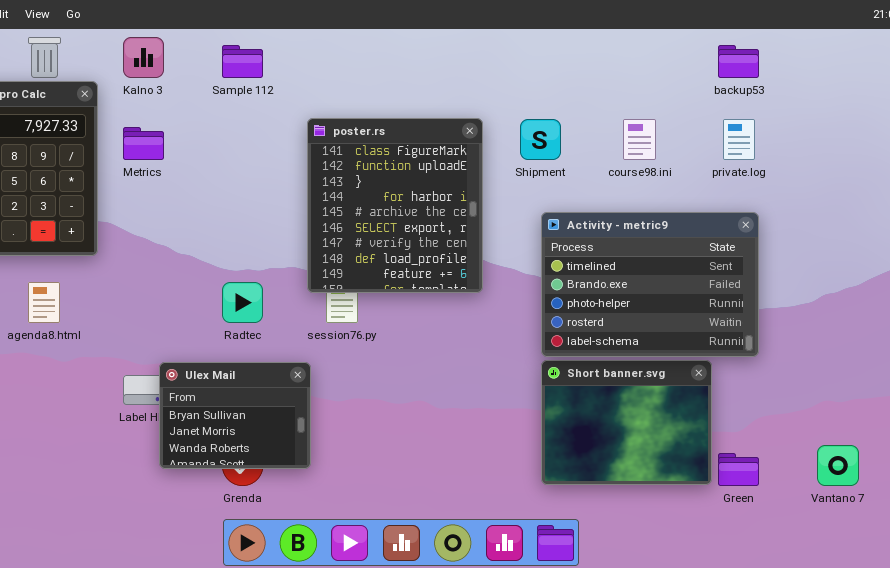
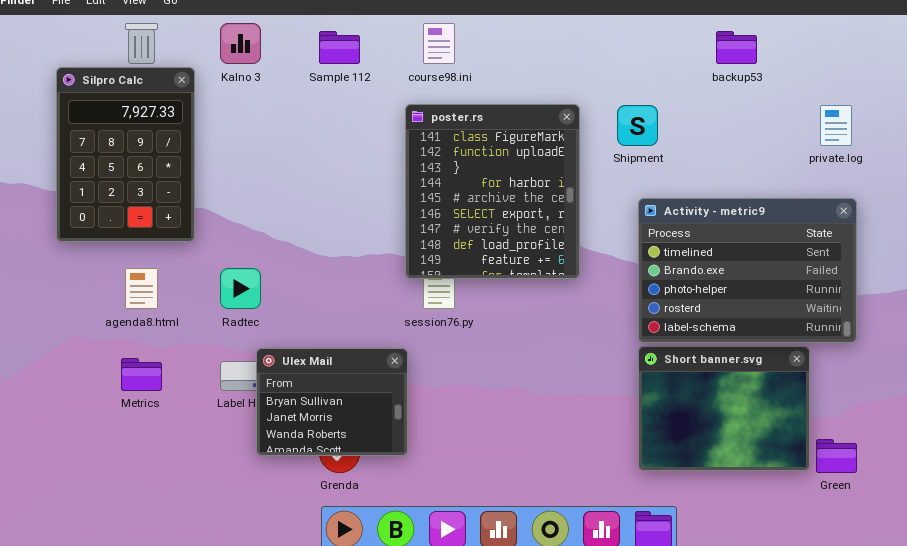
backup53: [718,45,759,78] -> [716,31,757,64], moved
course98.ini: [623,119,656,160] -> [423,23,455,64], moved
Metrics: [123,127,164,160] -> [121,358,162,391], moved
Radtec: [222,282,263,323] -> [220,268,261,309], moved

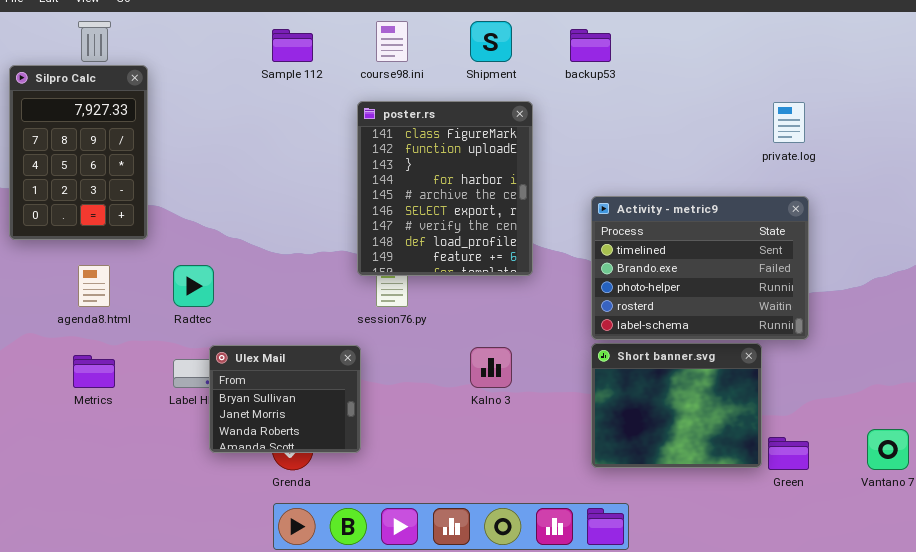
Kalno 3: [220,23,261,64] -> [470,347,512,388], moved
backup53: [716,31,757,64] -> [570,29,611,62], moved
Shipment: [617,105,658,146] -> [470,21,512,62], moved

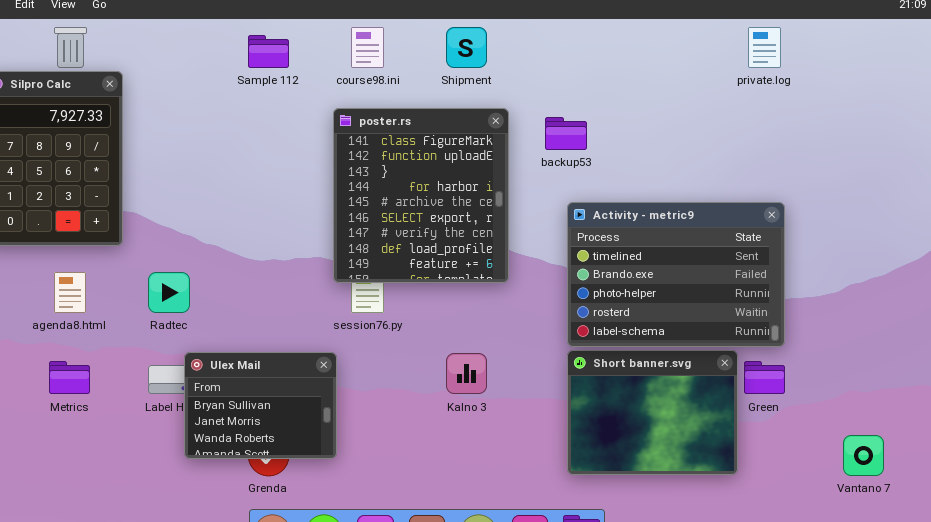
backup53: [570,29,611,62] -> [545,117,587,150], moved
private.log: [773,102,805,143] -> [748,27,781,68], moved
Green: [768,437,809,470] -> [744,361,785,394], moved

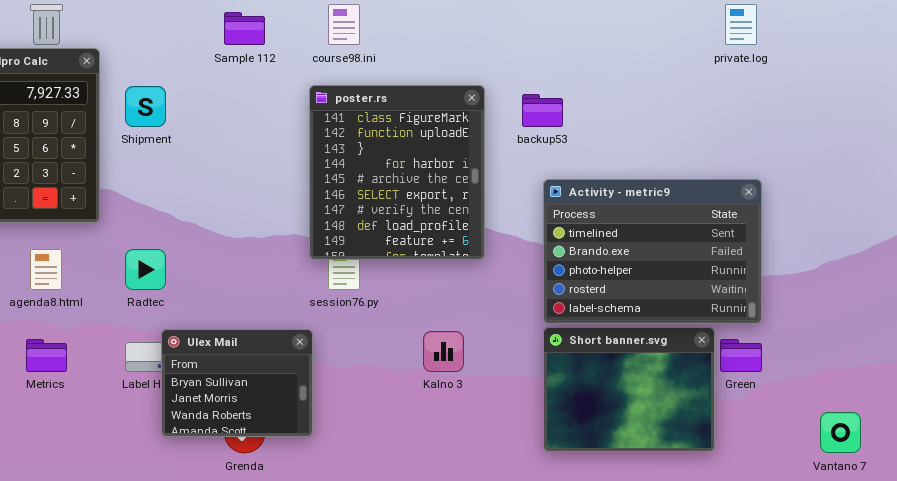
Shipment: [446,27,487,68] -> [125,86,166,127], moved

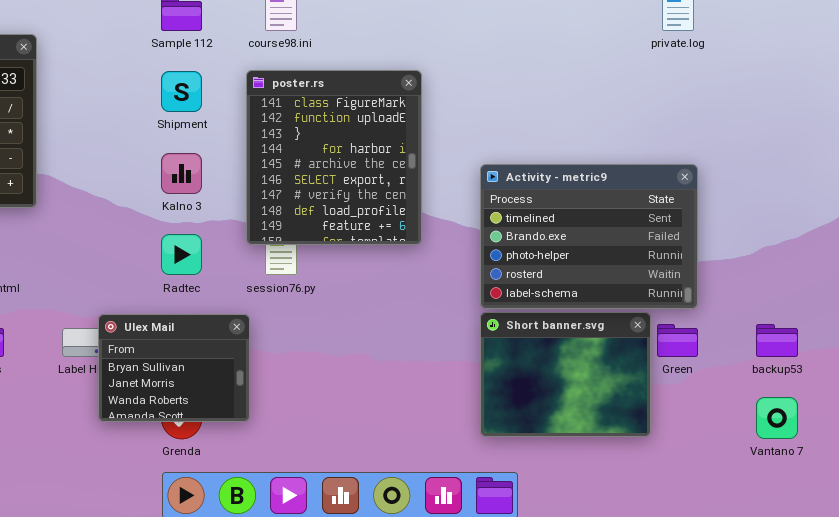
Shipment: [125,86,166,127] -> [161,71,202,112], moved
backup53: [522,94,563,127] -> [756,324,798,357], moved
Radtec: [125,249,166,290] -> [161,234,202,275], moved
Kalno 3: [423,331,464,372] -> [161,153,202,194], moved

